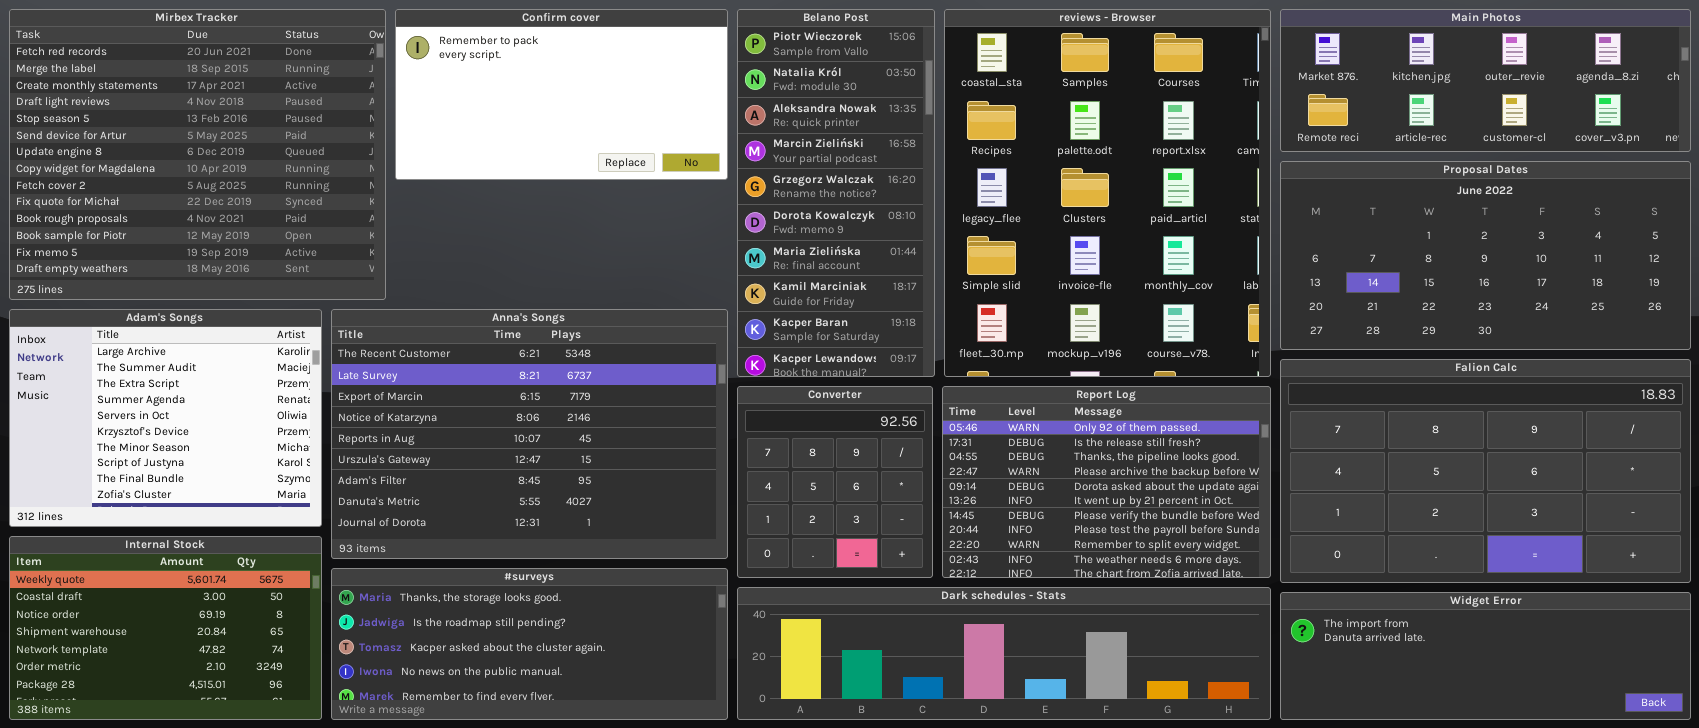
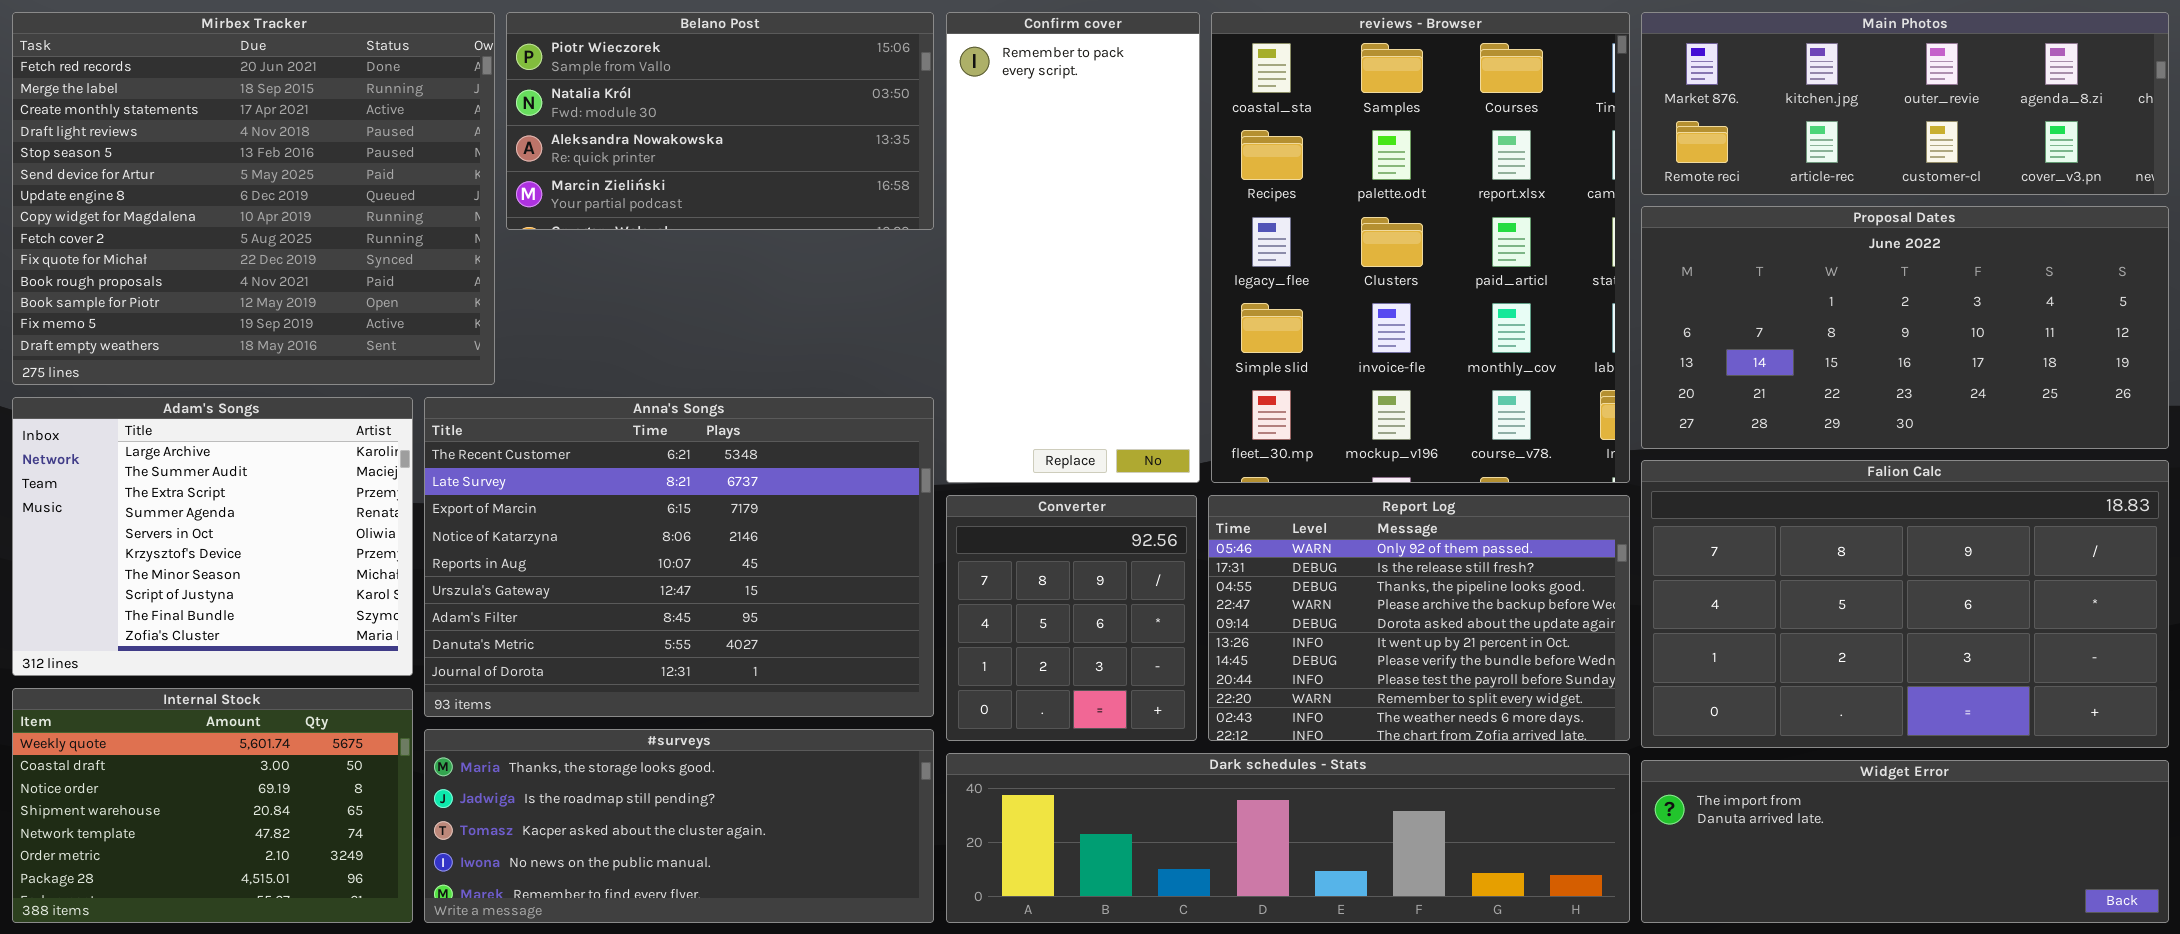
Confirm cover: [395,9,728,180] -> [946,12,1200,483], moved, resized
Belano Post: [737,9,935,377] -> [506,12,934,230], moved, resized

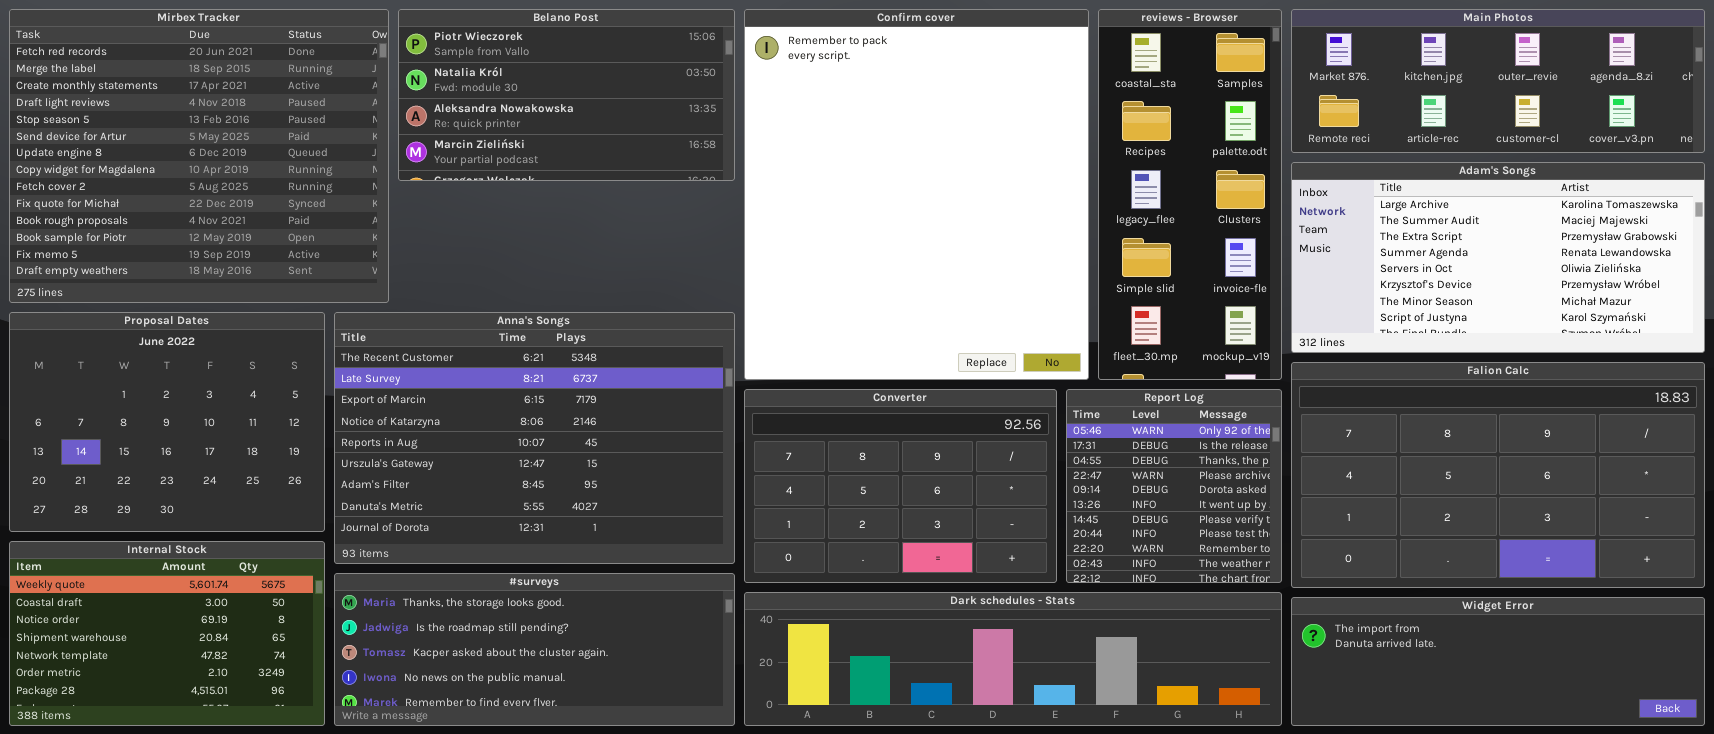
Confirm cover: [946,12,1200,483] -> [744,9,1089,380], resized
reviews - Browser: [1211,12,1630,483] -> [1098,9,1282,380], resized
Proposal Dates: [1641,206,2169,449] -> [9,312,325,532], moved, resized
Adam's Songs: [12,397,413,676] -> [1291,162,1705,353], moved, resized
Converter: [946,495,1197,741] -> [744,389,1057,583], resized
Report Log: [1208,495,1630,741] -> [1066,389,1282,583], resized

